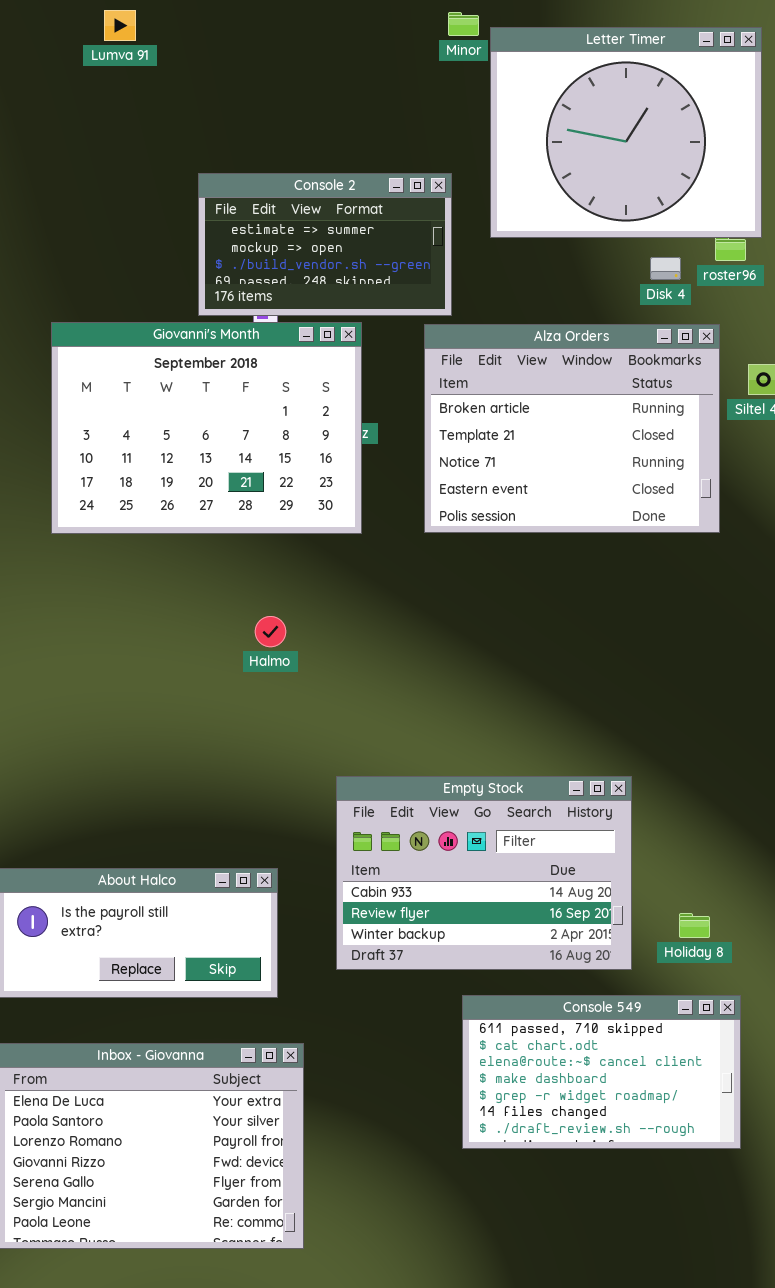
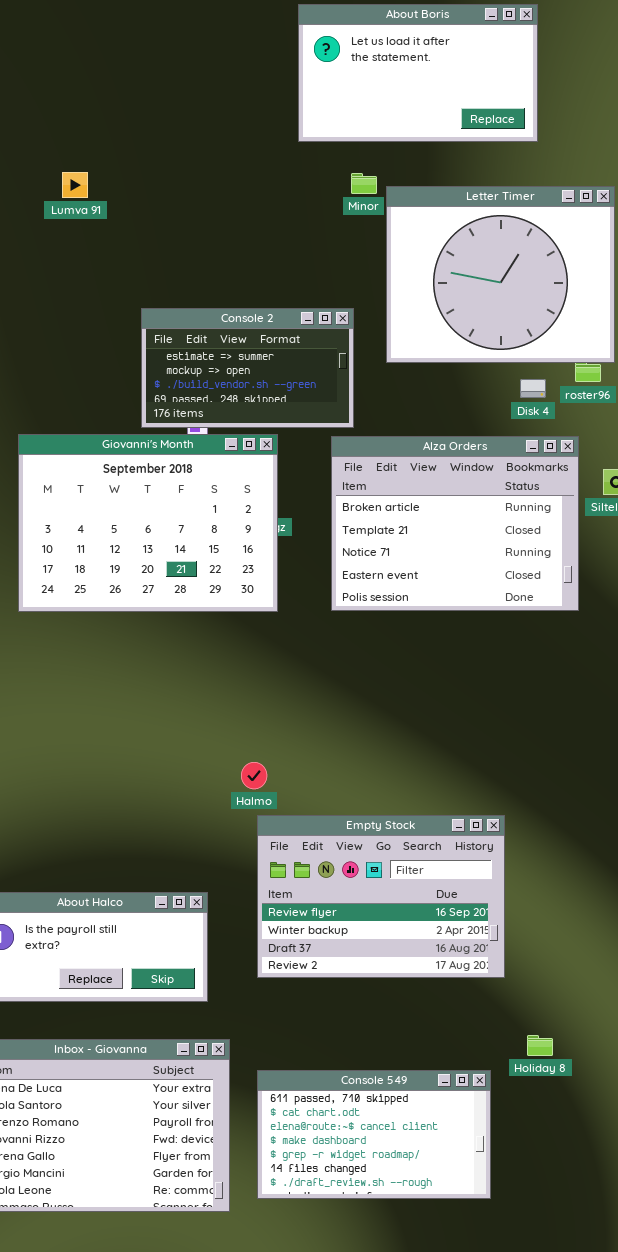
Halmo: [255,616,286,647] -> [241,762,267,789], moved
Empty Stock: [336,776,632,970] -> [257,815,505,978], scrolled down 1 row
Holiday 8: [679,913,710,938] -> [527,1035,553,1056], moved
Console 549: [462,995,741,1149] -> [257,1070,491,1199], moved

